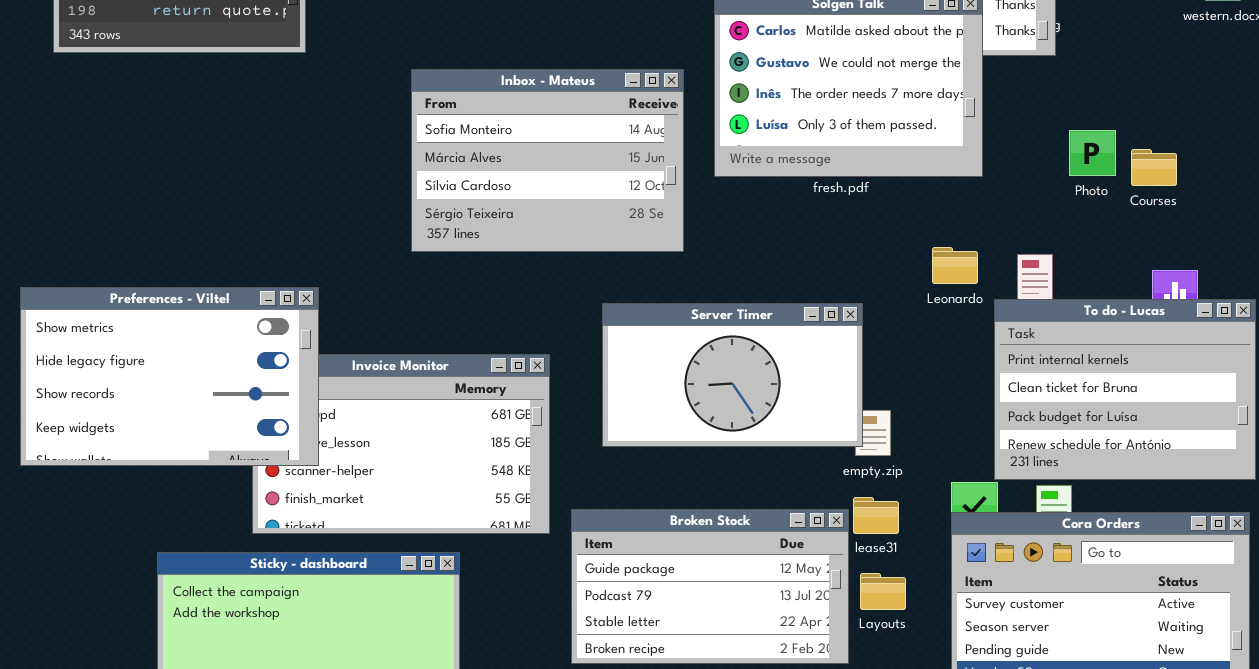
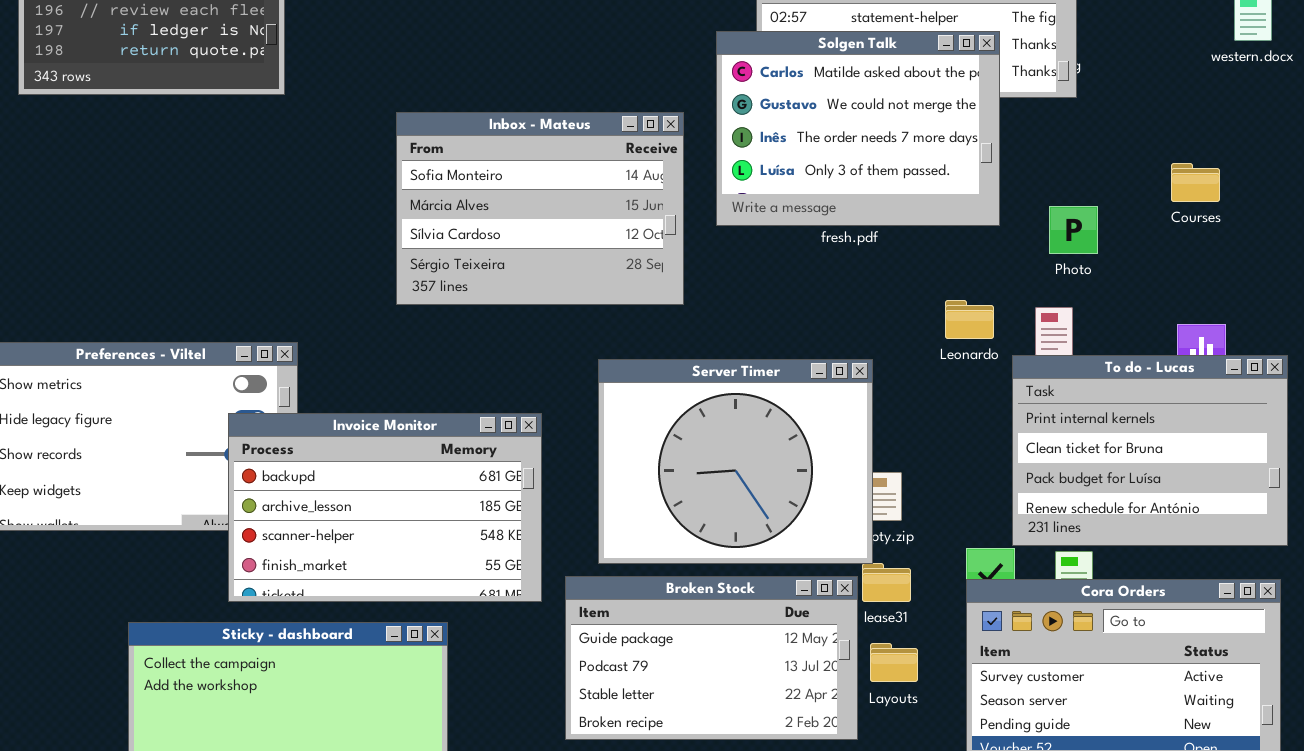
Photo: [1069,130,1116,176] -> [1049,206,1098,254], moved
Courses: [1131,149,1177,186] -> [1171,163,1220,202], moved
Server Timer: [602,303,863,447] -> [598,359,873,564], resized
Invoice Monitor: [252,354,550,534] -> [228,413,542,602], raised

